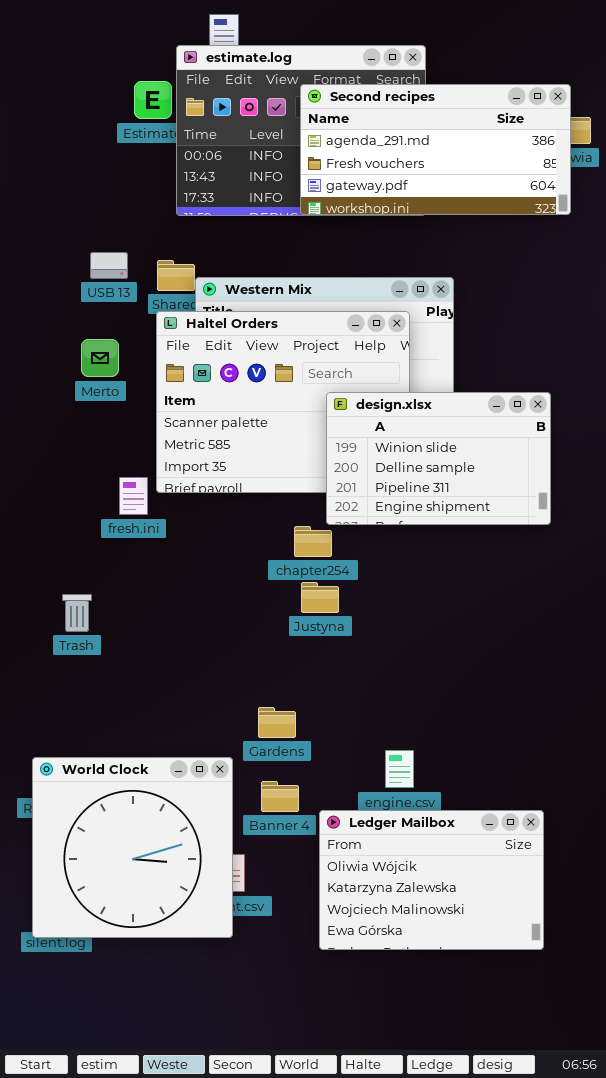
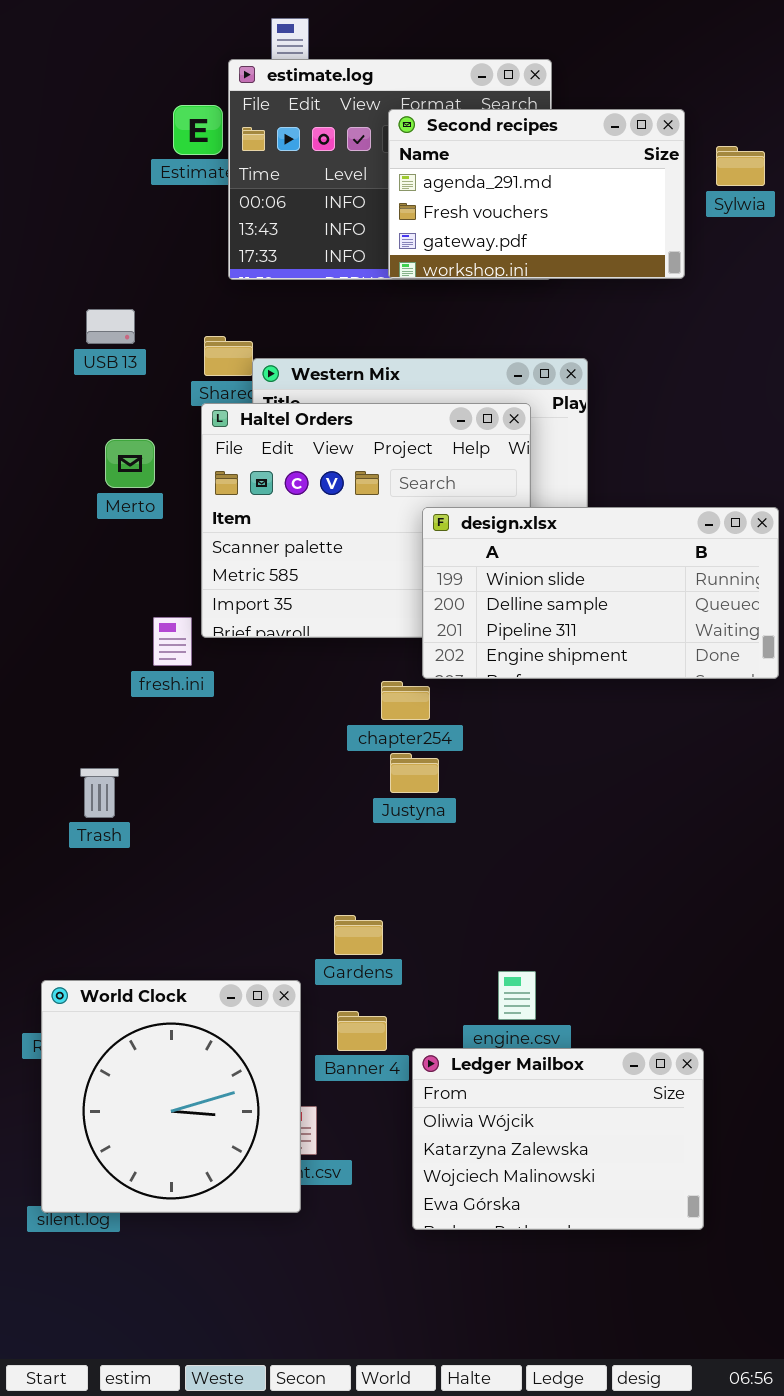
Second recipes: [300,84,571,215] -> [388,109,685,279], resized
USB 13: [90,252,128,279] -> [86,309,135,344], moved
design.xlsx: [326,392,551,525] -> [422,507,779,679], resized

